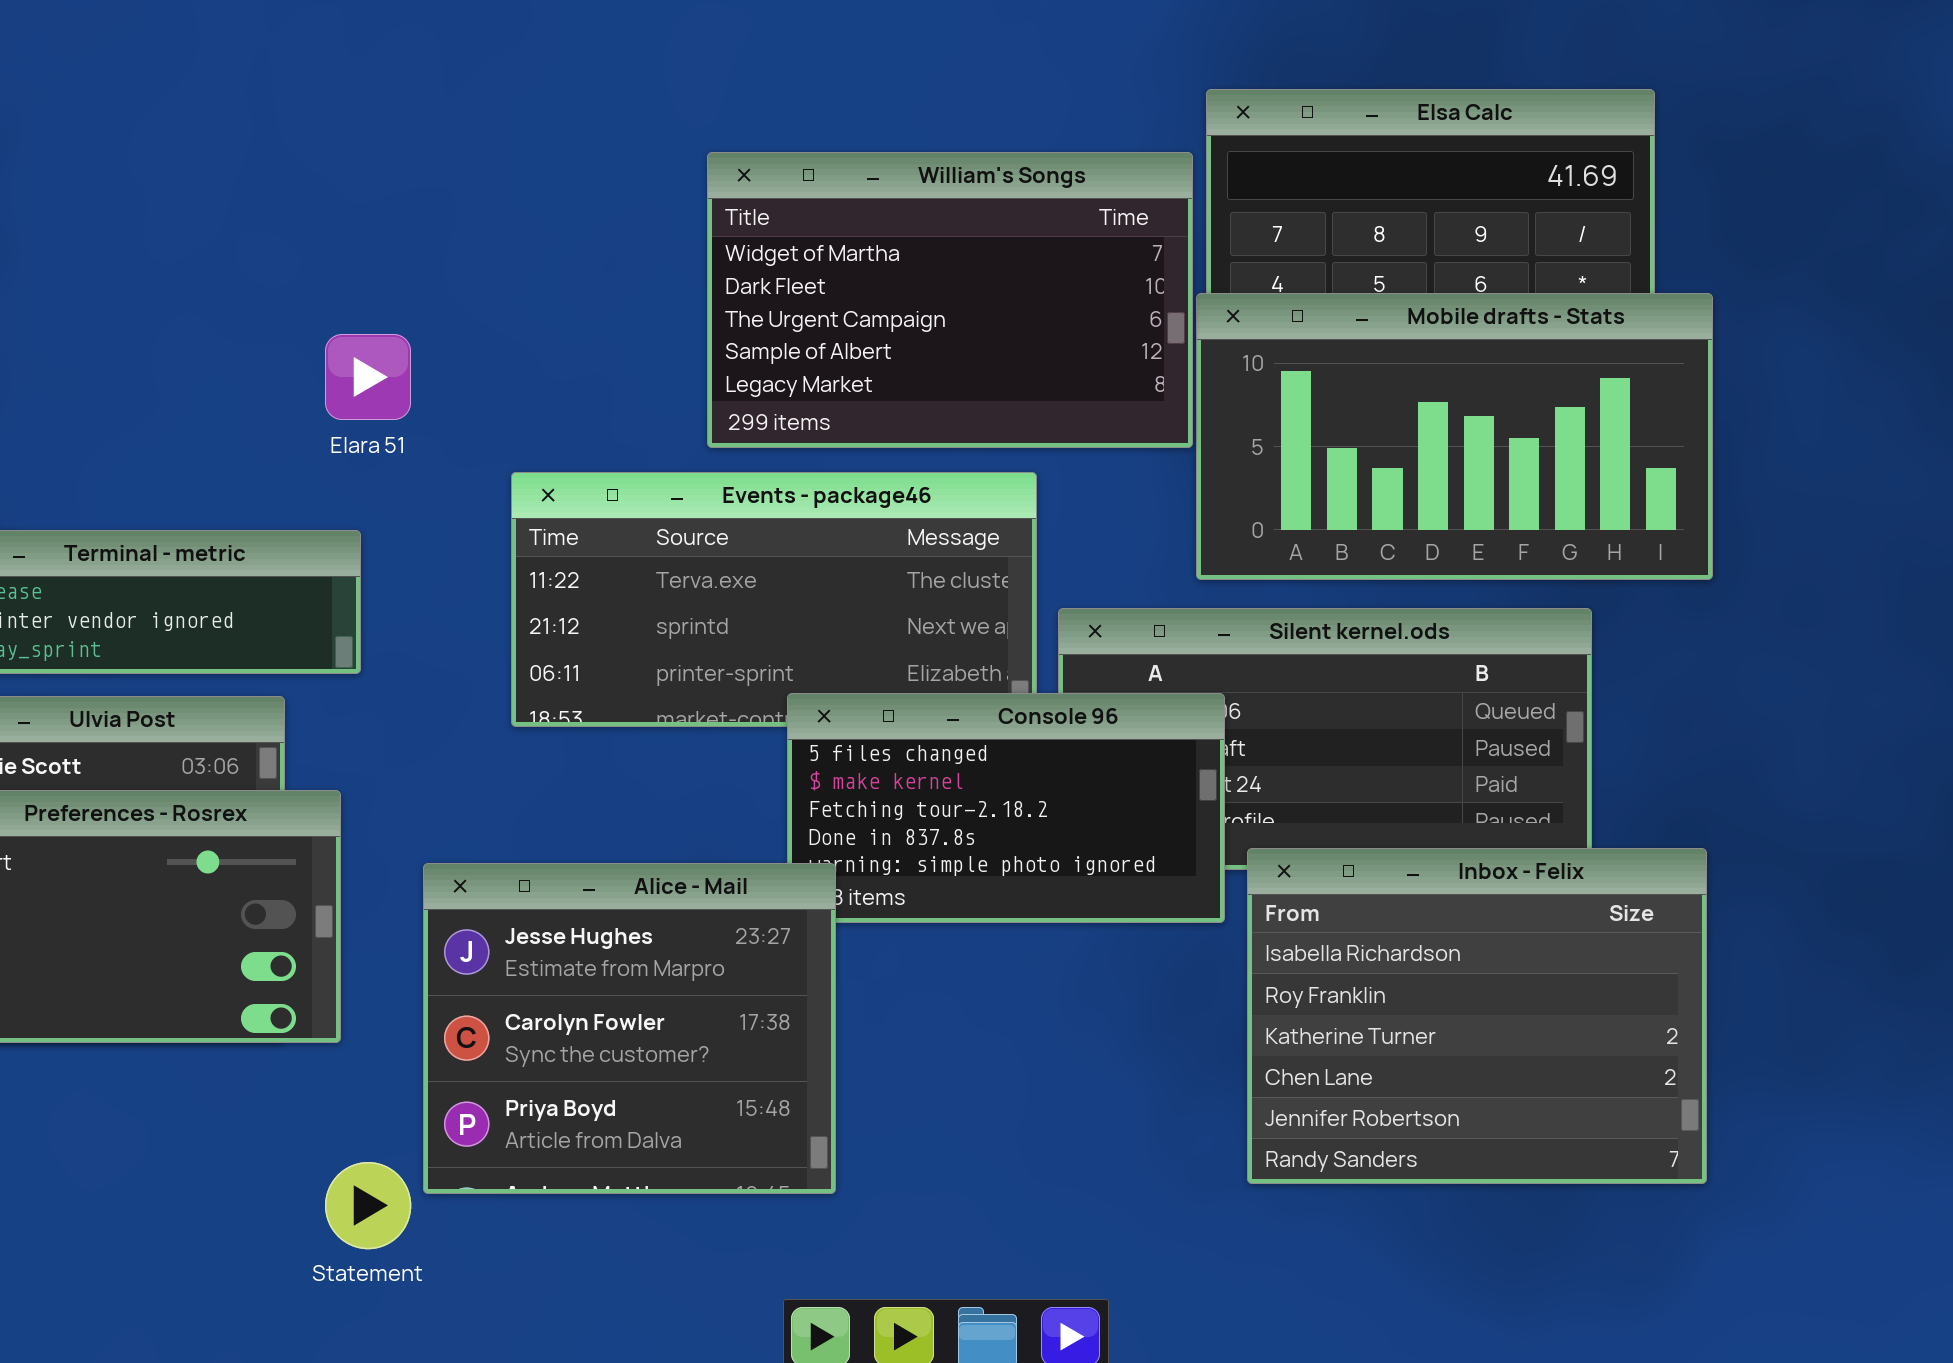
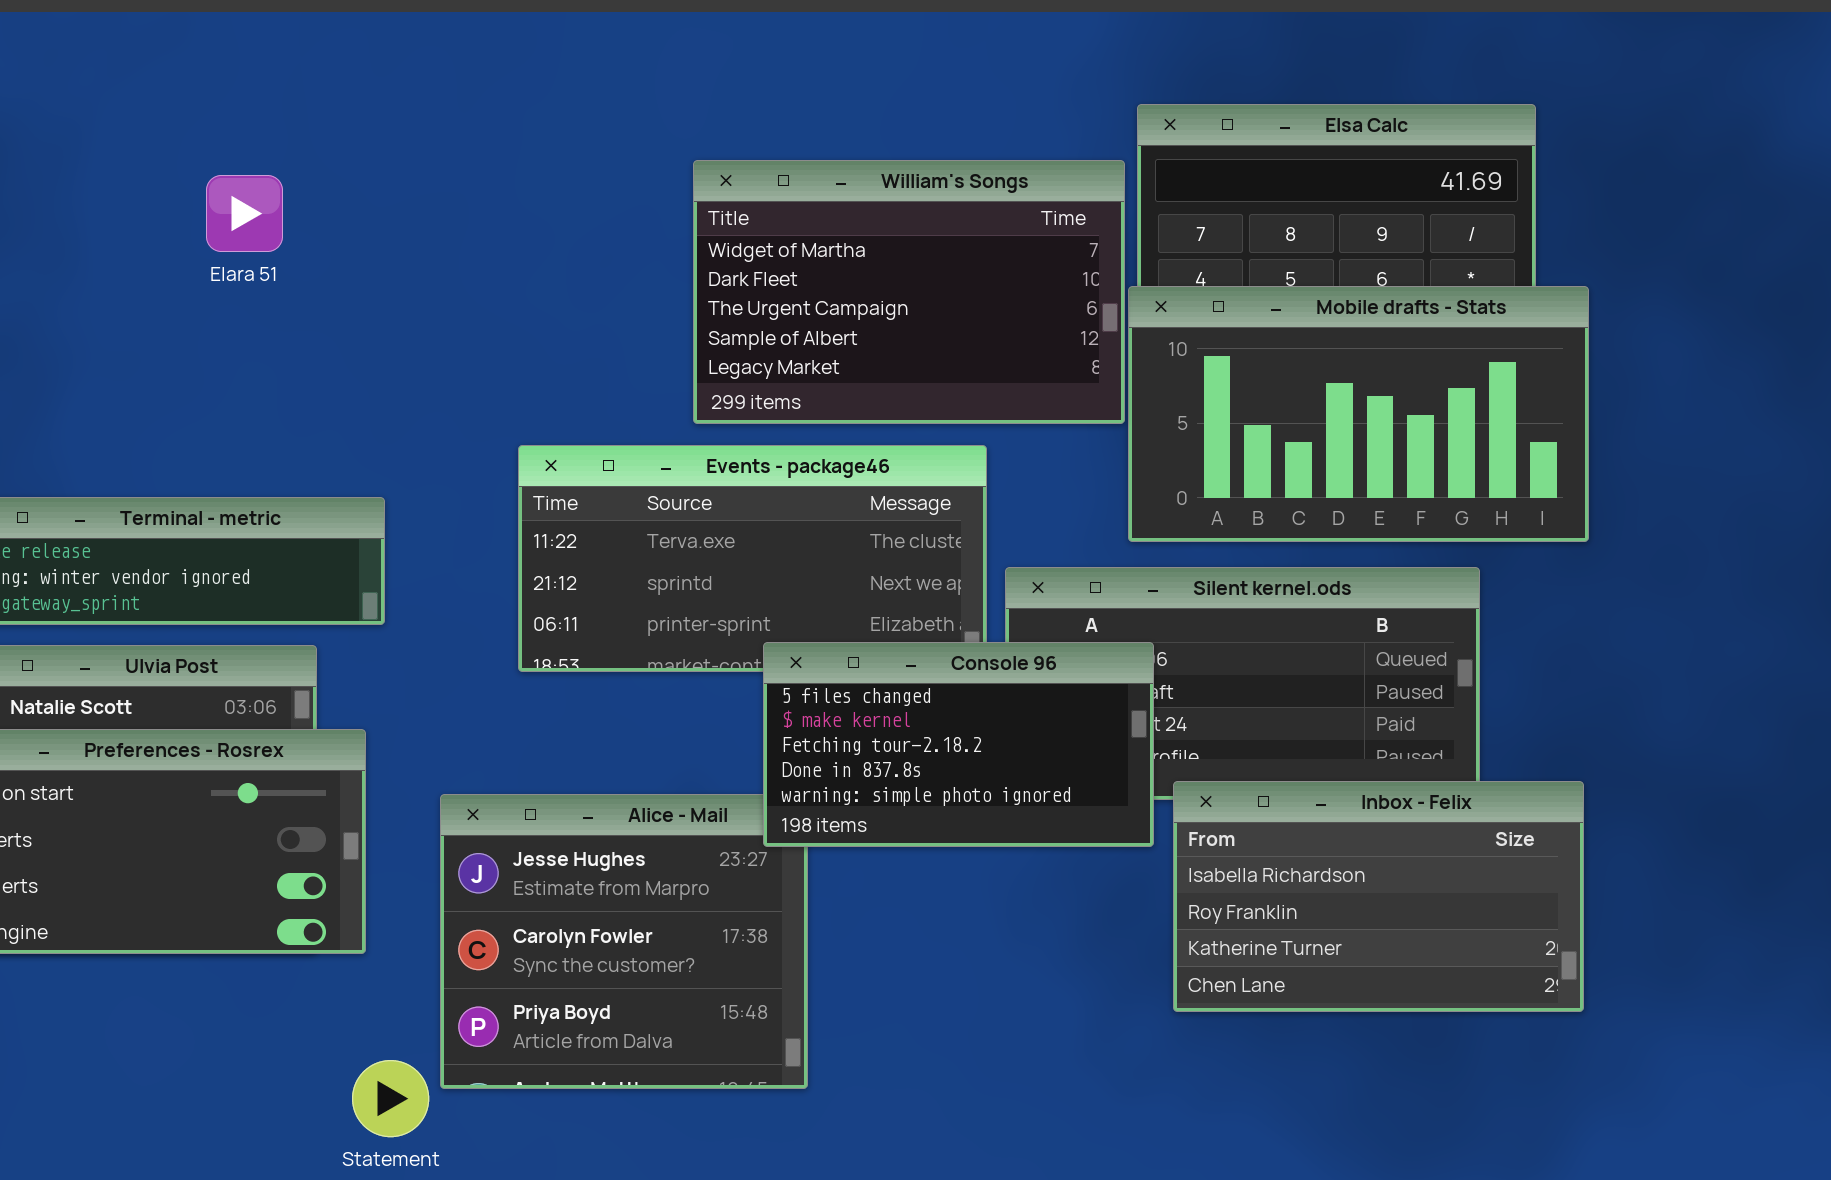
Elara 51: [325,334,411,420] -> [206,175,283,252], moved
Console 96: [787,693,1225,923] -> [763,642,1154,847], raised
Inbox - Felix: [1247,848,1707,1184] -> [1173,781,1584,1012], resized

